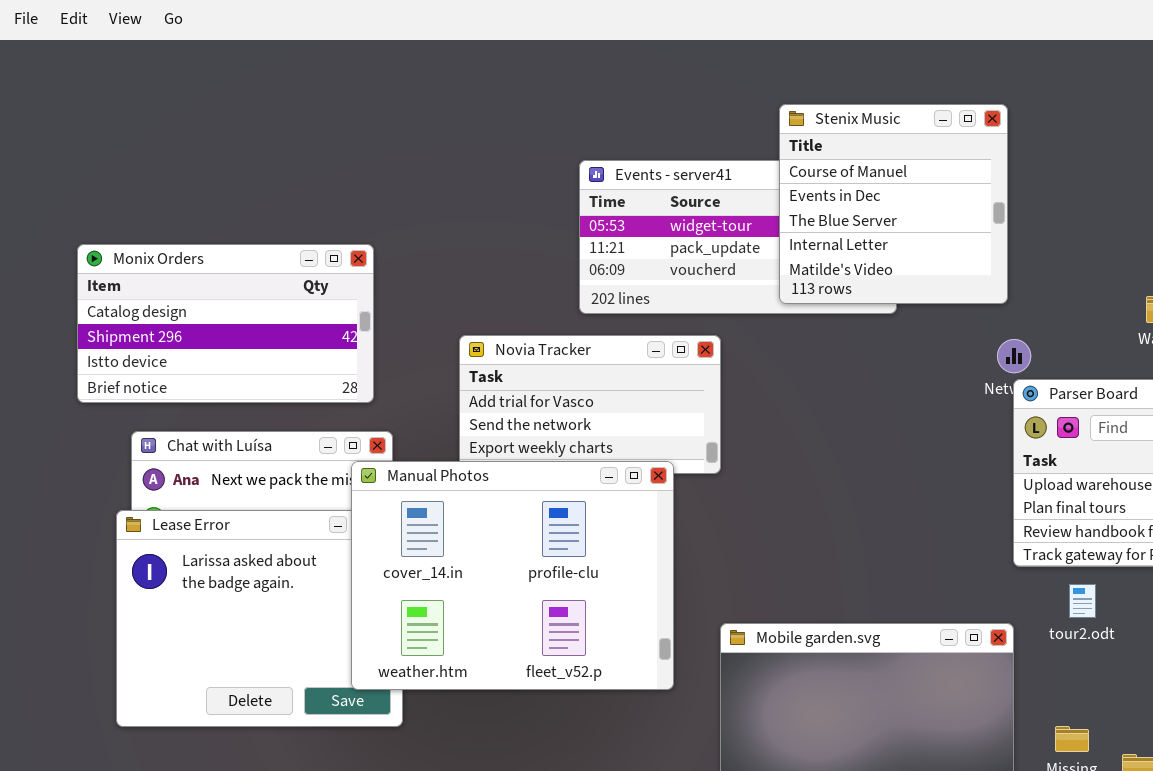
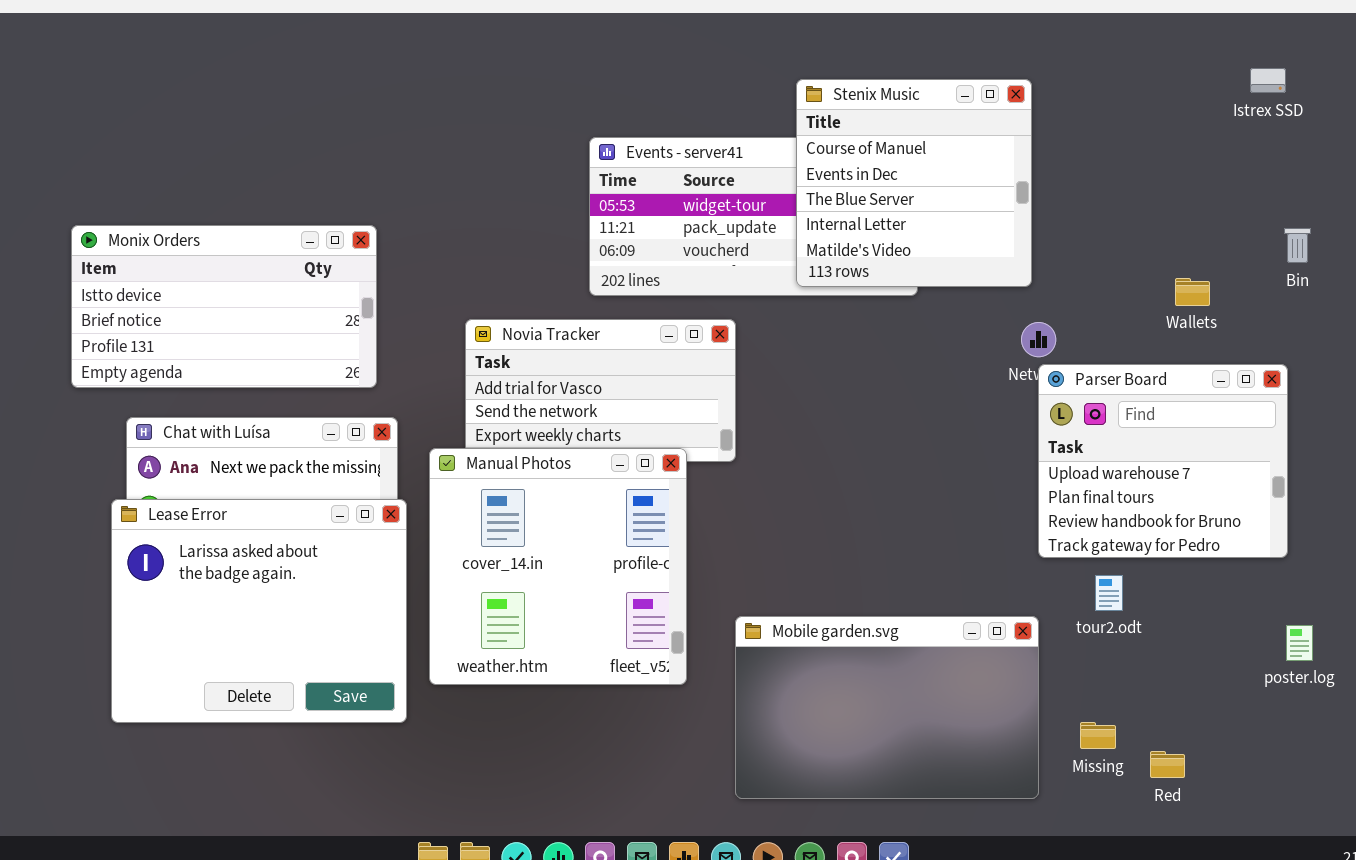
Monix Orders: [77,244,374,403] -> [71,225,377,388], scrolled down 2 rows
Manual Photos: [351,461,674,690] -> [429,448,687,685], resized

